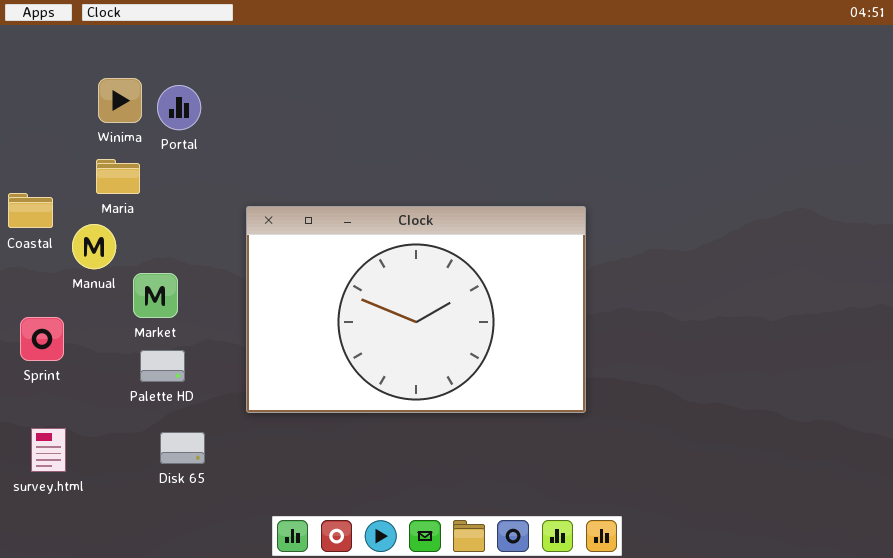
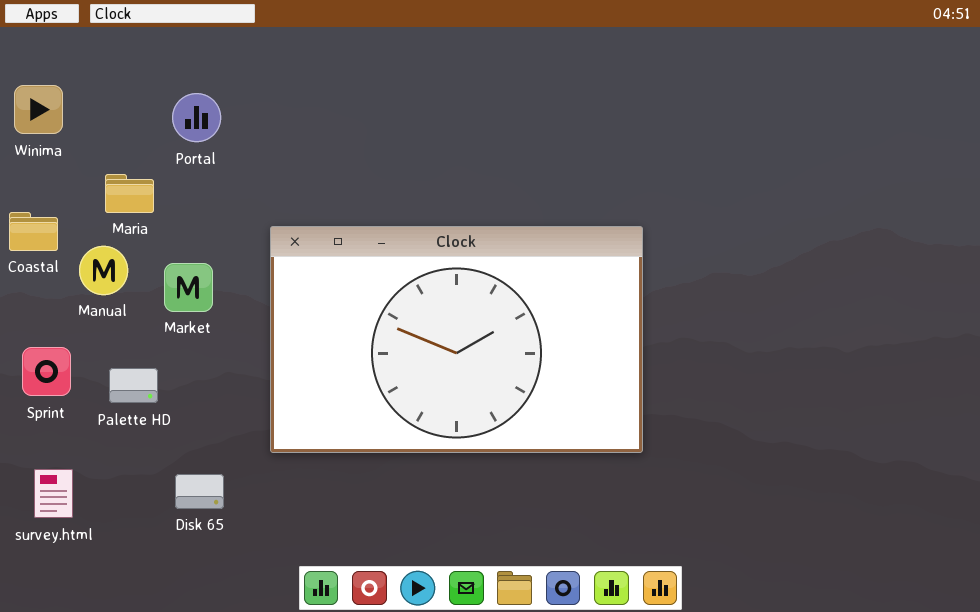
Winima: [98,78,142,123] -> [14,85,63,134], moved
Market: [133,273,178,318] -> [164,263,213,312], moved
Palette HD: [140,350,185,382] -> [109,368,158,403], moved

